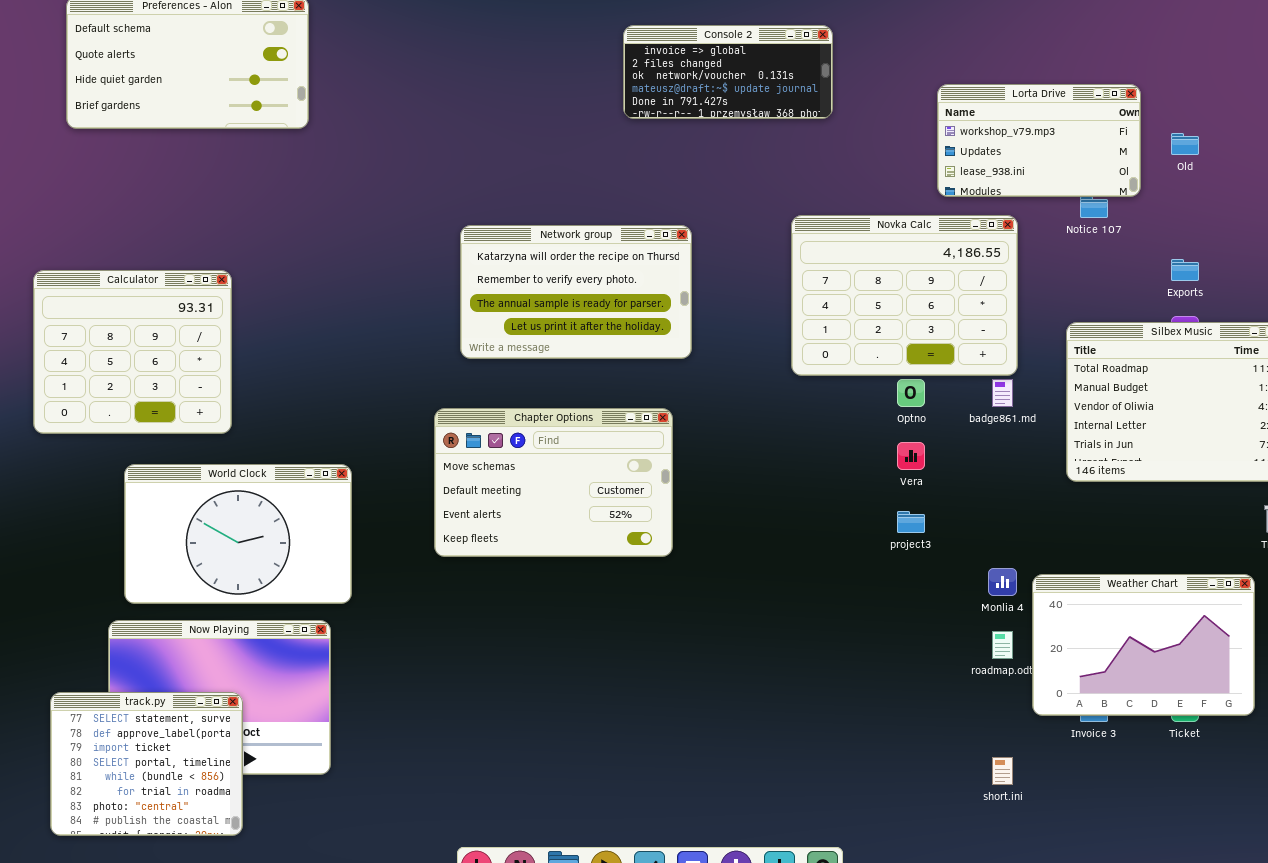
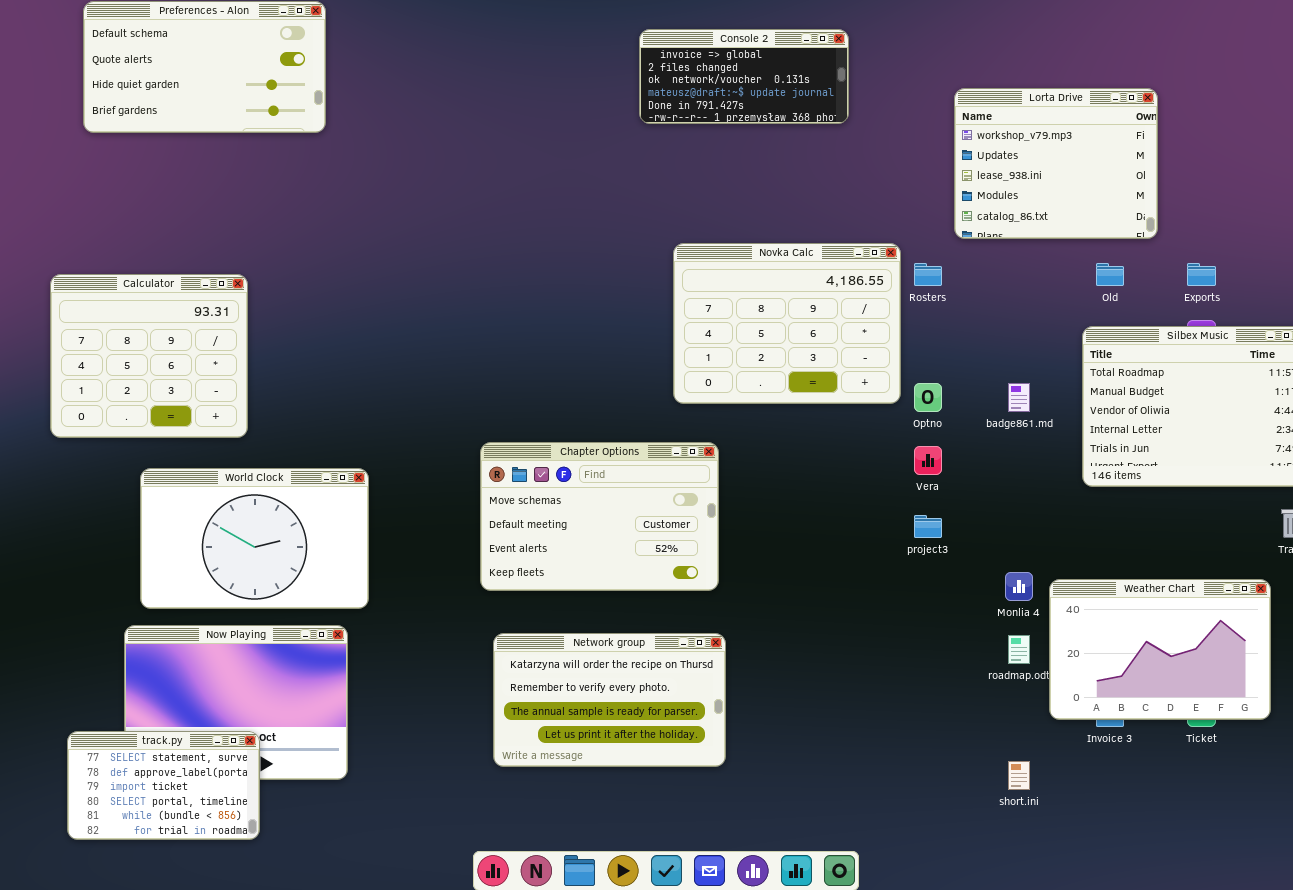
Lorta Drive: [937,84,1141,197] -> [954,88,1158,239], resized
Old: [1171,133,1199,155] -> [1096,263,1124,286], moved
Novka Calc: [791,215,1018,376] -> [673,243,901,404], moved
Network group: [460,225,692,359] -> [493,633,726,767], moved
Chapter Options: [434,408,673,557] -> [480,442,719,591], moved
track.py: [50,692,243,836] -> [67,731,260,840], resized

